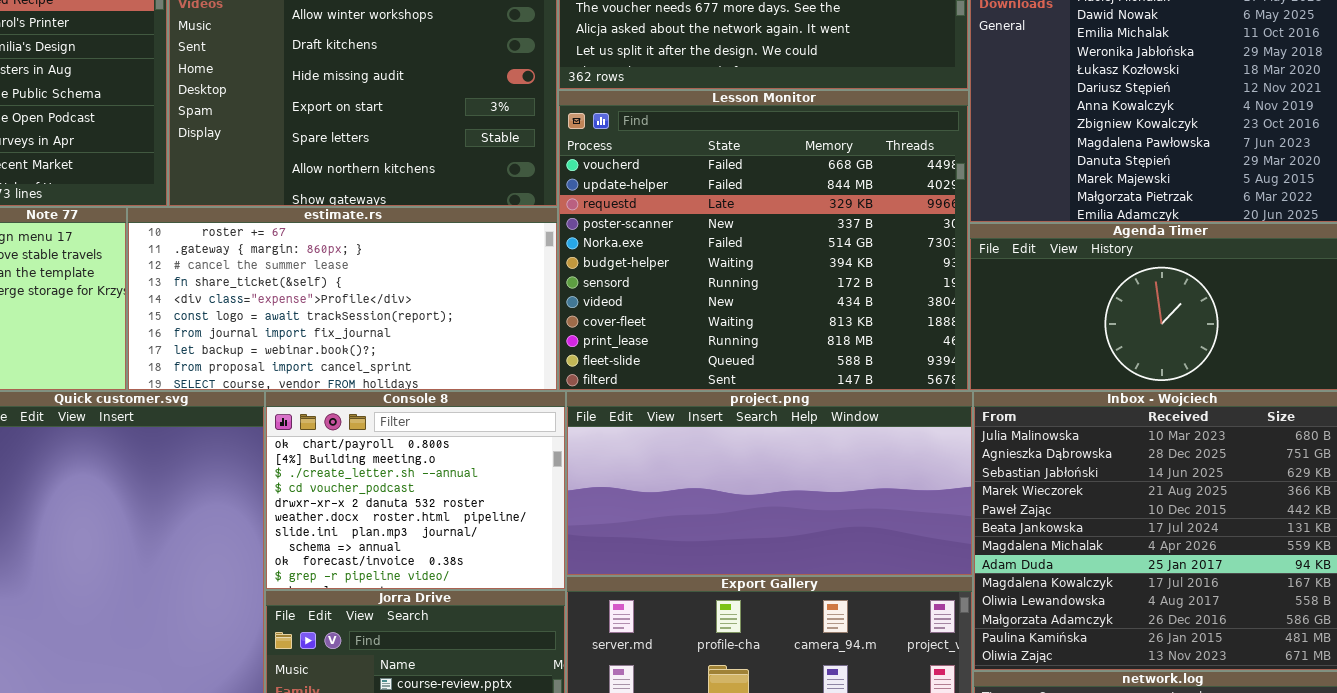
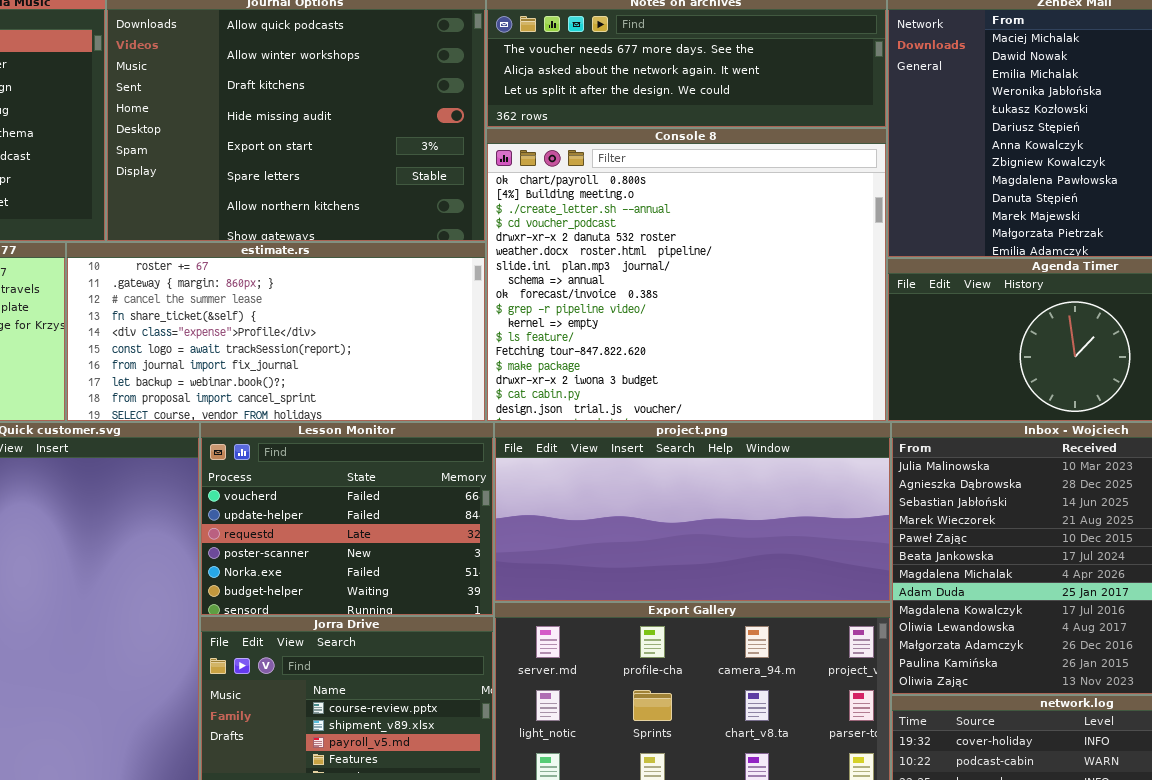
Lesson Monitor: [558,90,969,391] -> [200,422,494,616], moved, resized
Console 8: [265,391,566,590] -> [486,128,887,422], moved, resized

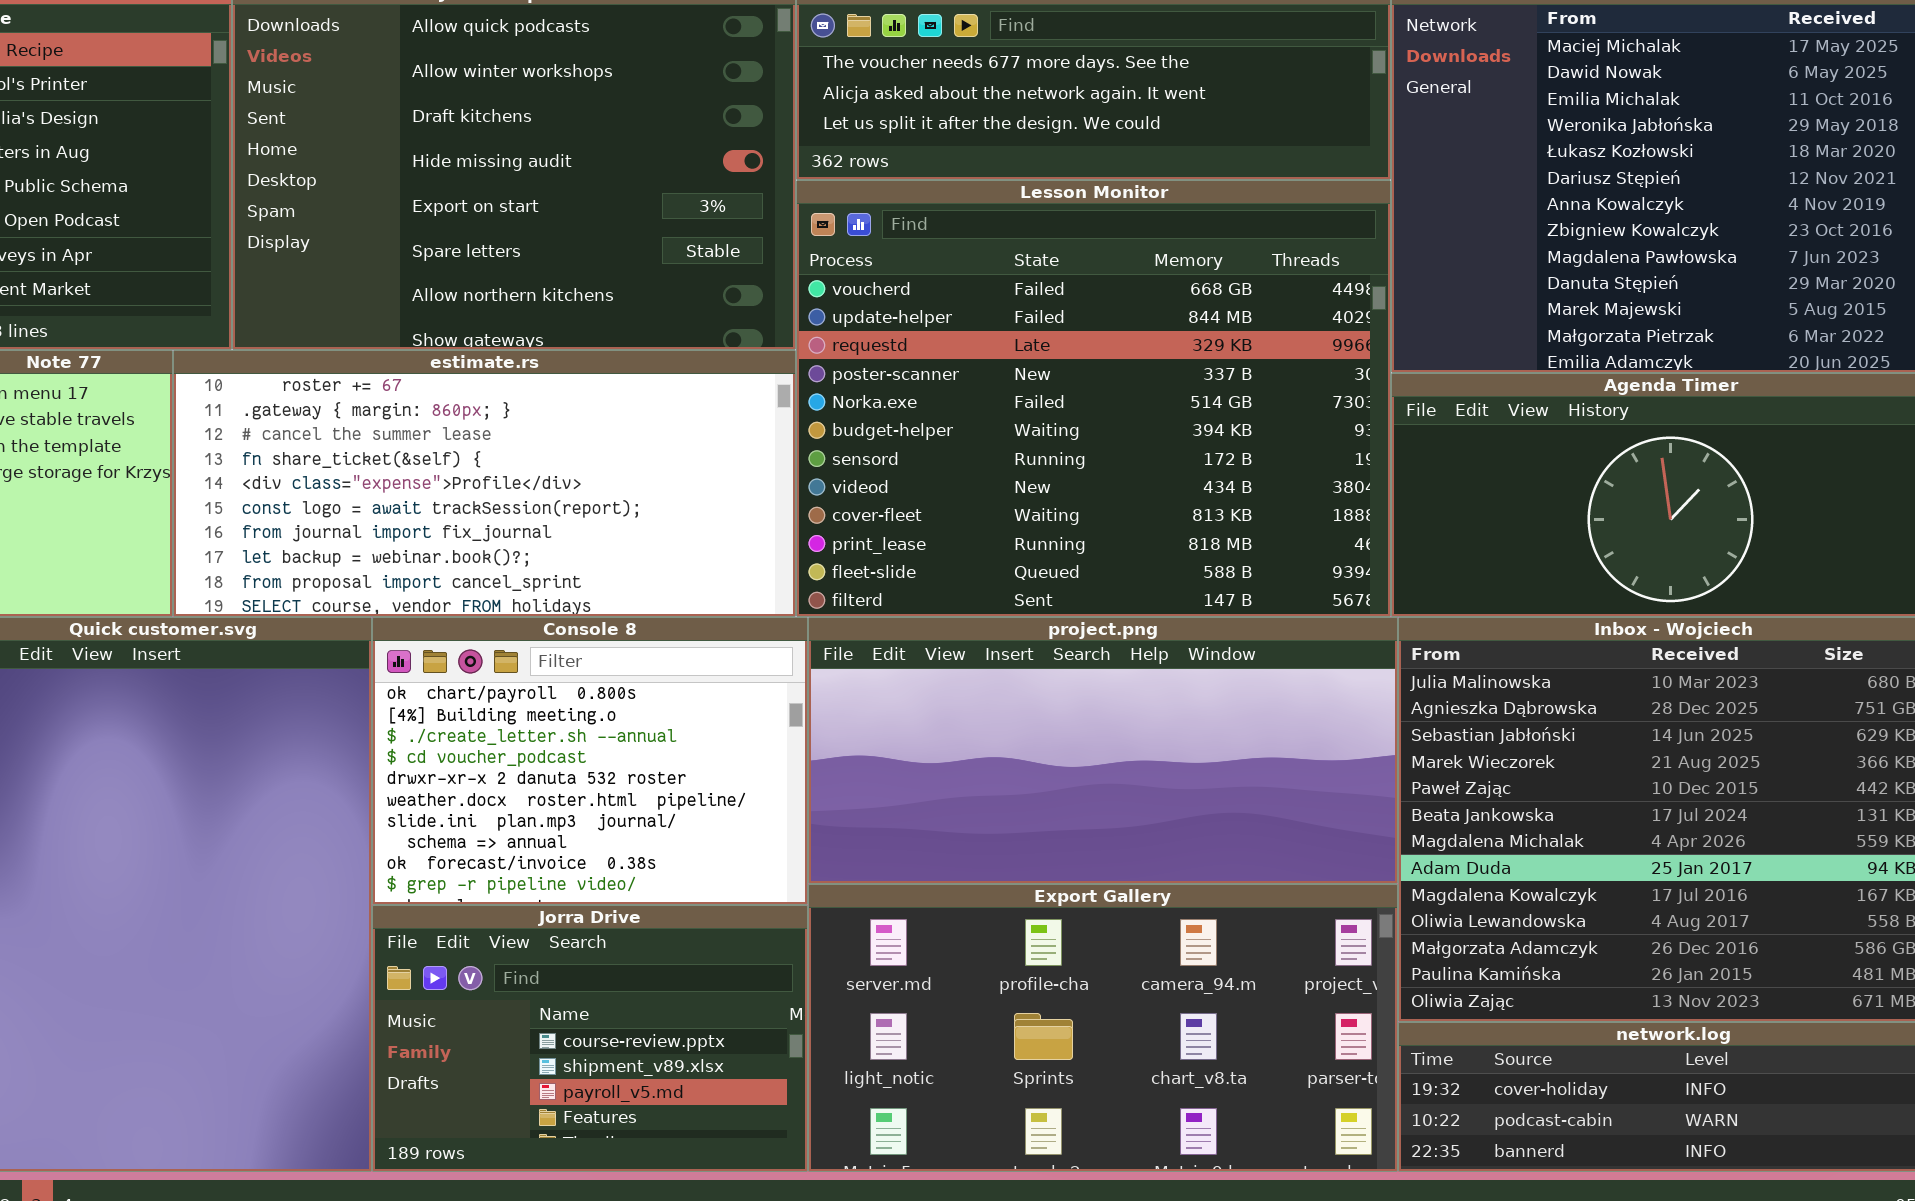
Console 8: [486,128,887,422] -> [372,617,808,905], moved, resized
Lesson Monitor: [200,422,494,616] -> [796,180,1391,617], moved, resized

